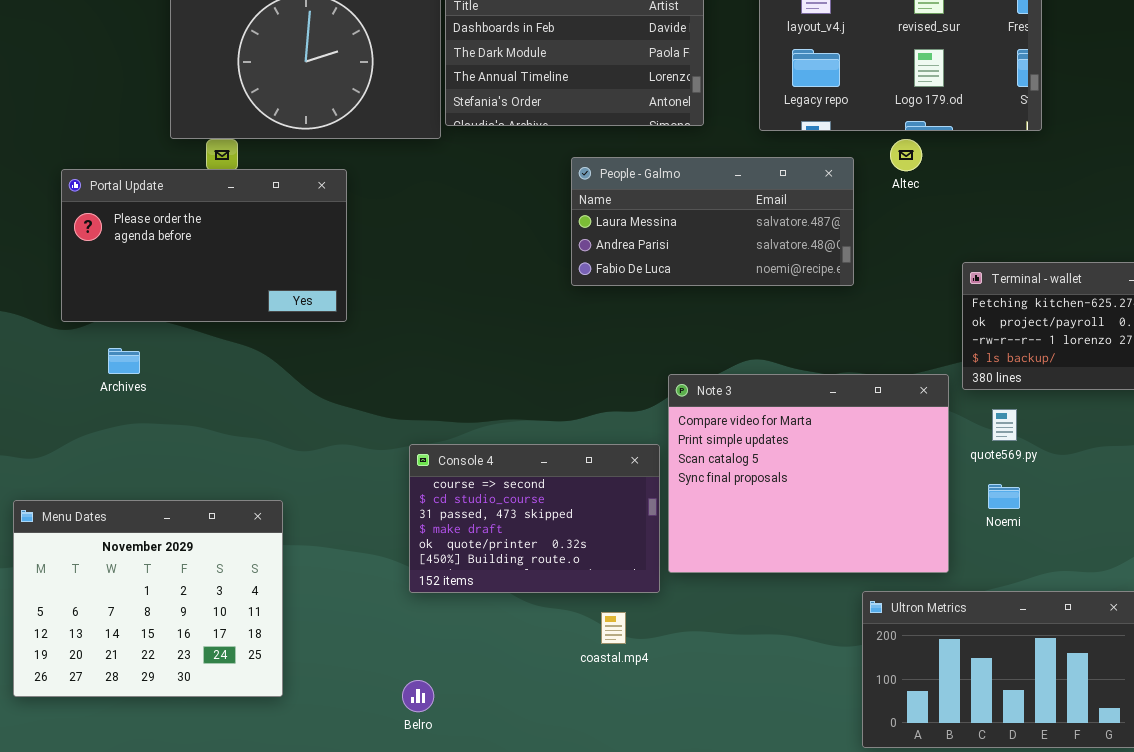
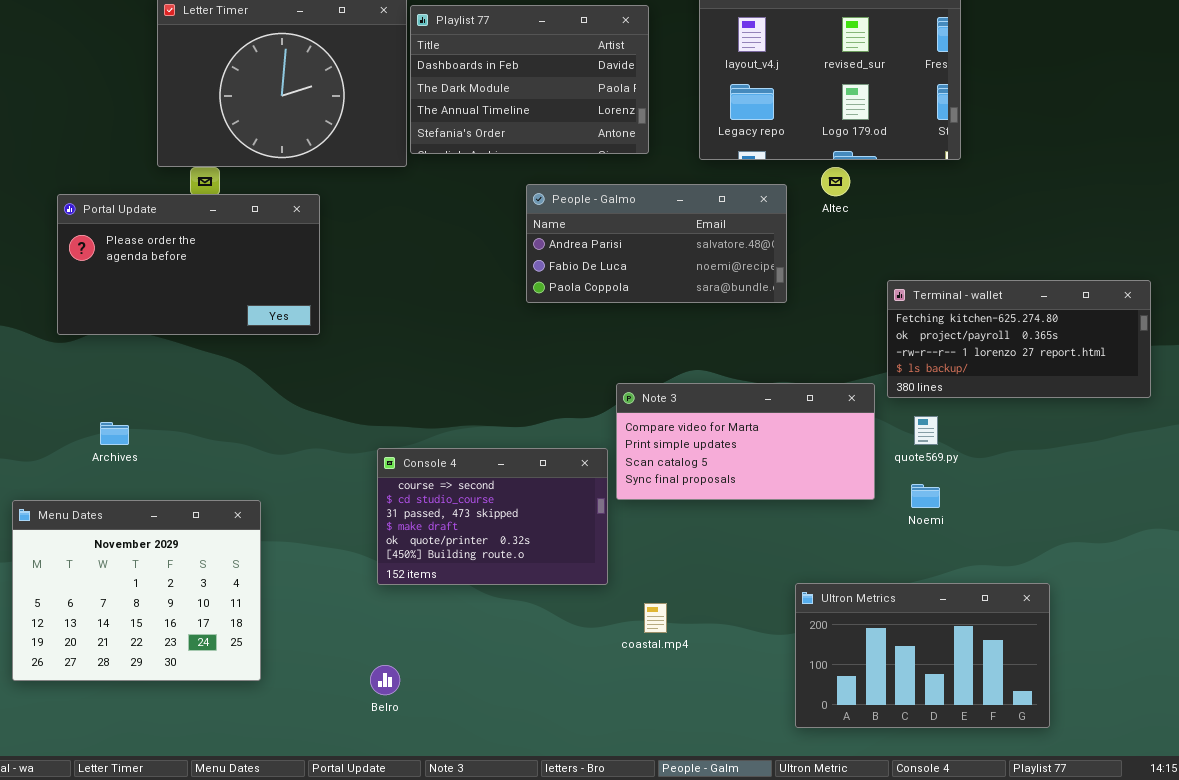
People - Galmo: [571,157,854,286] -> [526,184,787,303], scrolled down 1 row
Archives: [108,348,140,374] -> [100,422,129,445], moved
Note 3: [668,374,949,573] -> [616,383,875,500], resized
coastal.mp4: [601,612,626,644] -> [644,603,667,633], moved

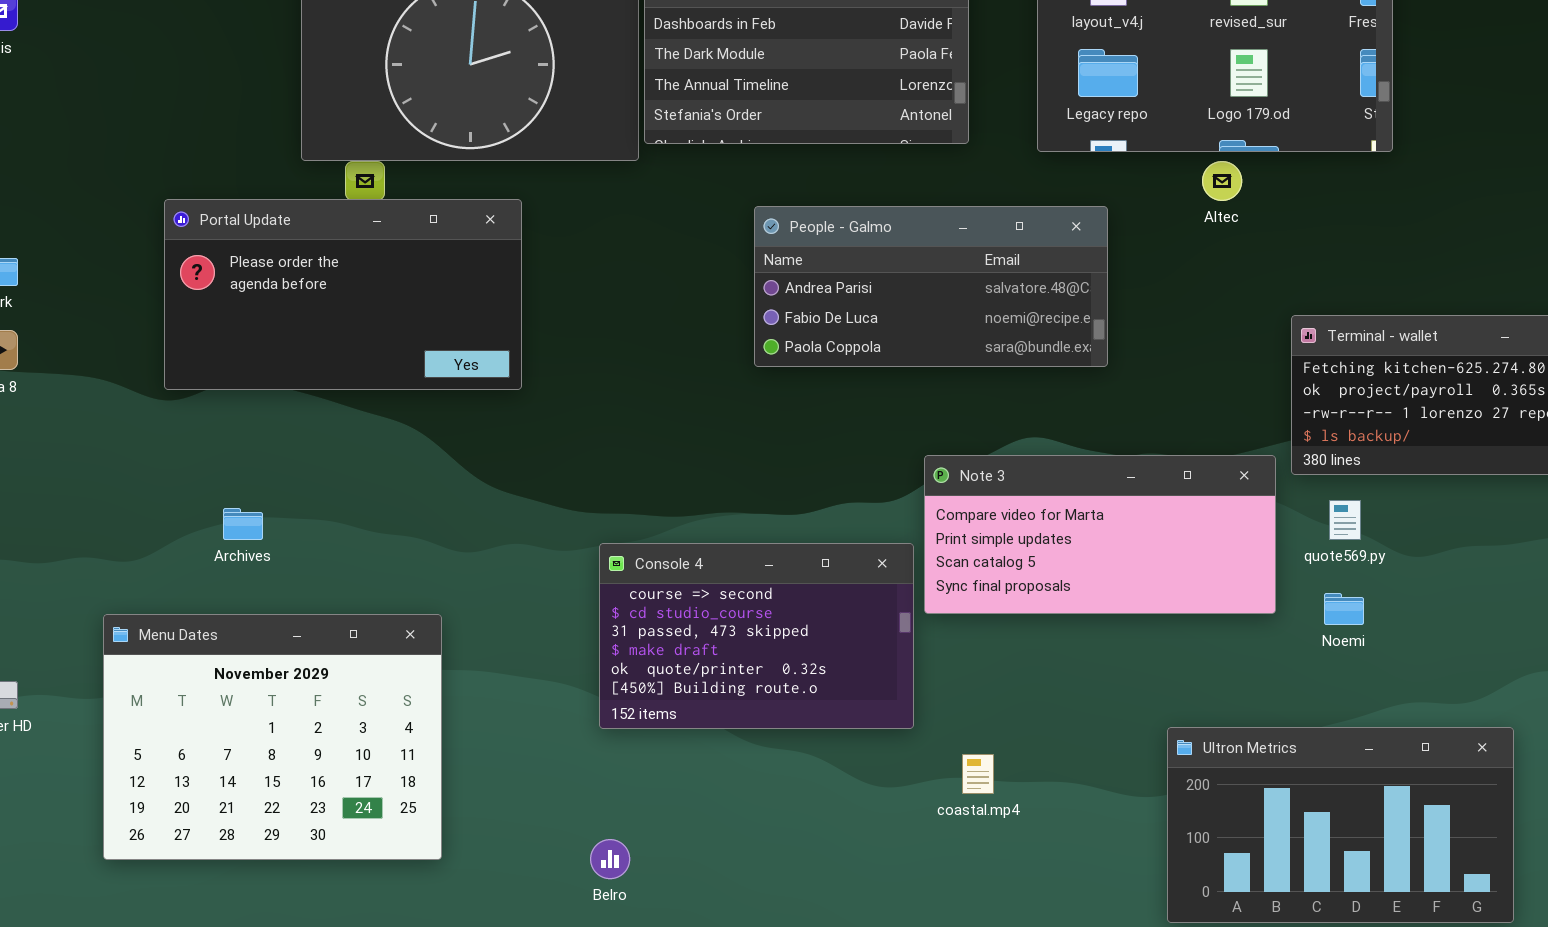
People - Galmo: [526,184,787,303] -> [754,206,1108,367], moved

